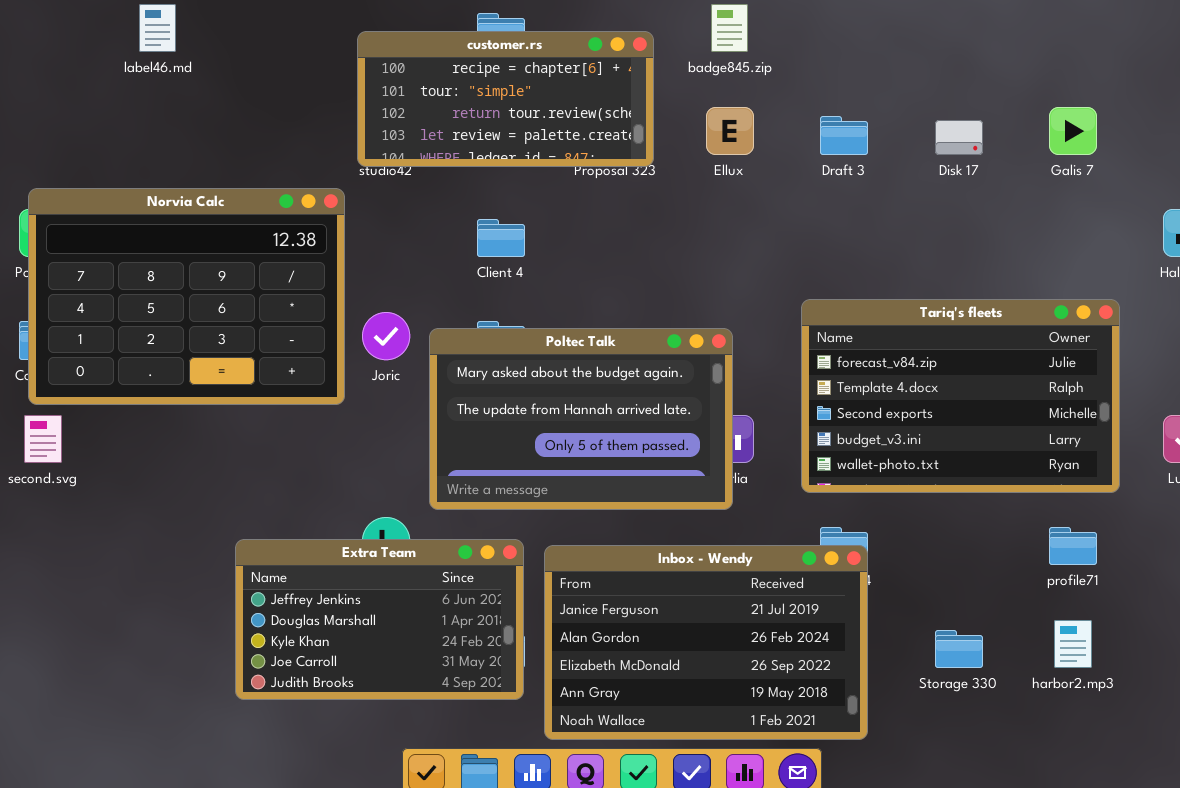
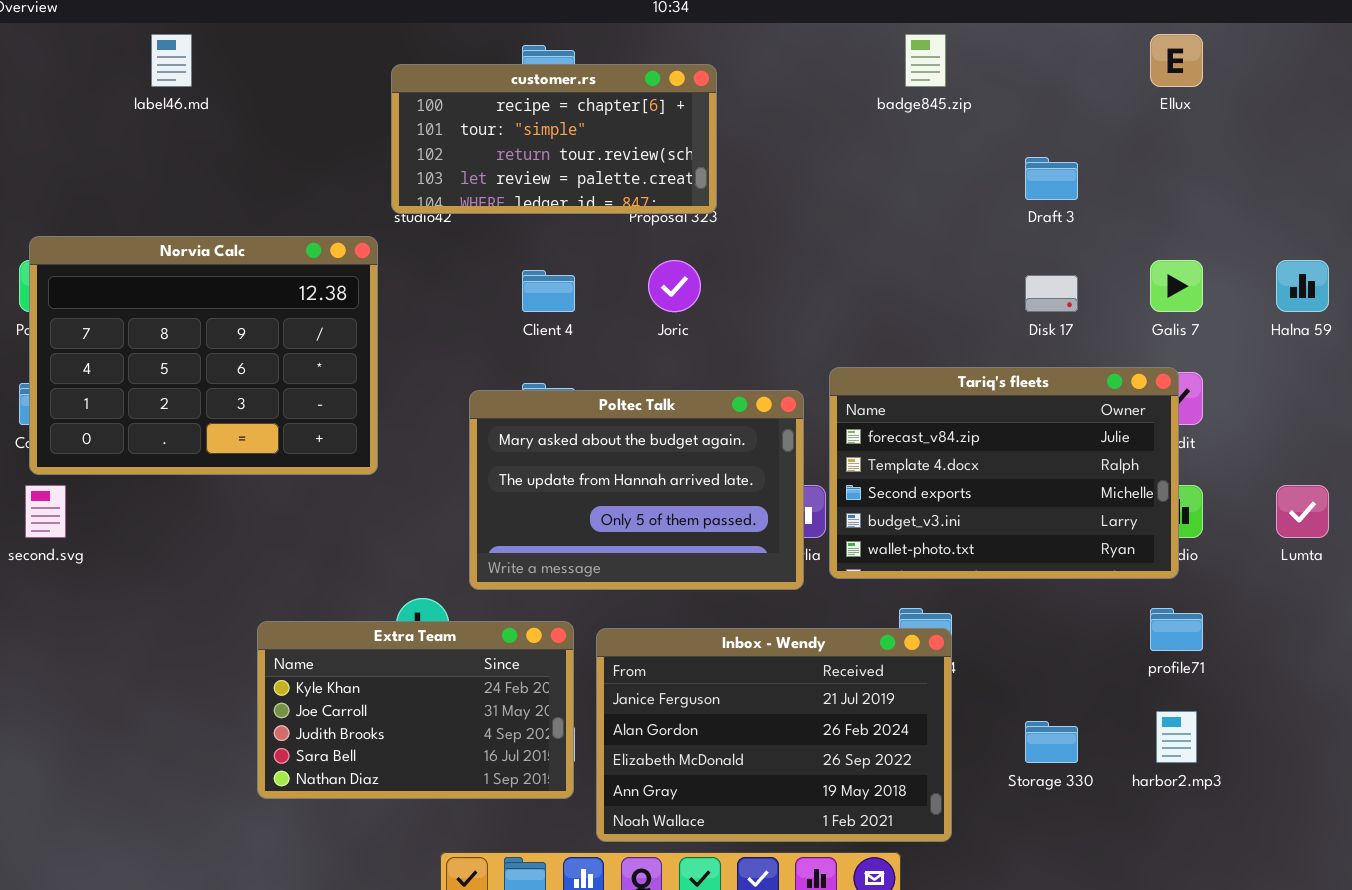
badge845.zip: [711,4,748,52] -> [905,34,946,87], moved
Ellux: [706,107,754,155] -> [1150,34,1203,87], moved
Galis 7: [1049,107,1097,155] -> [1150,260,1203,312], moved
Draft 3: [820,116,868,155] -> [1025,157,1078,200], moved
Disk 17: [935,120,983,155] -> [1025,275,1078,312], moved
Tariq's fleets: [801,299,1120,493] -> [829,367,1179,579], moved
Joric: [362,312,410,360] -> [648,260,701,312], moved
Extra Team: [235,539,524,700] -> [257,621,574,799], scrolled down 2 rows

